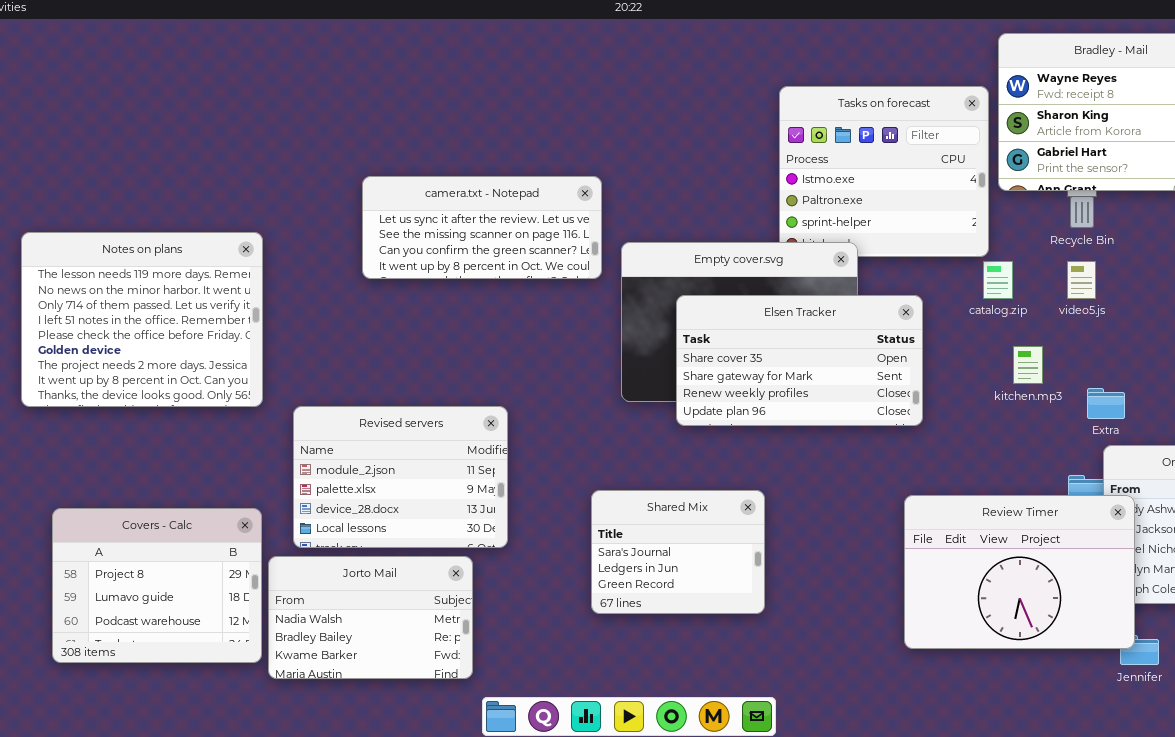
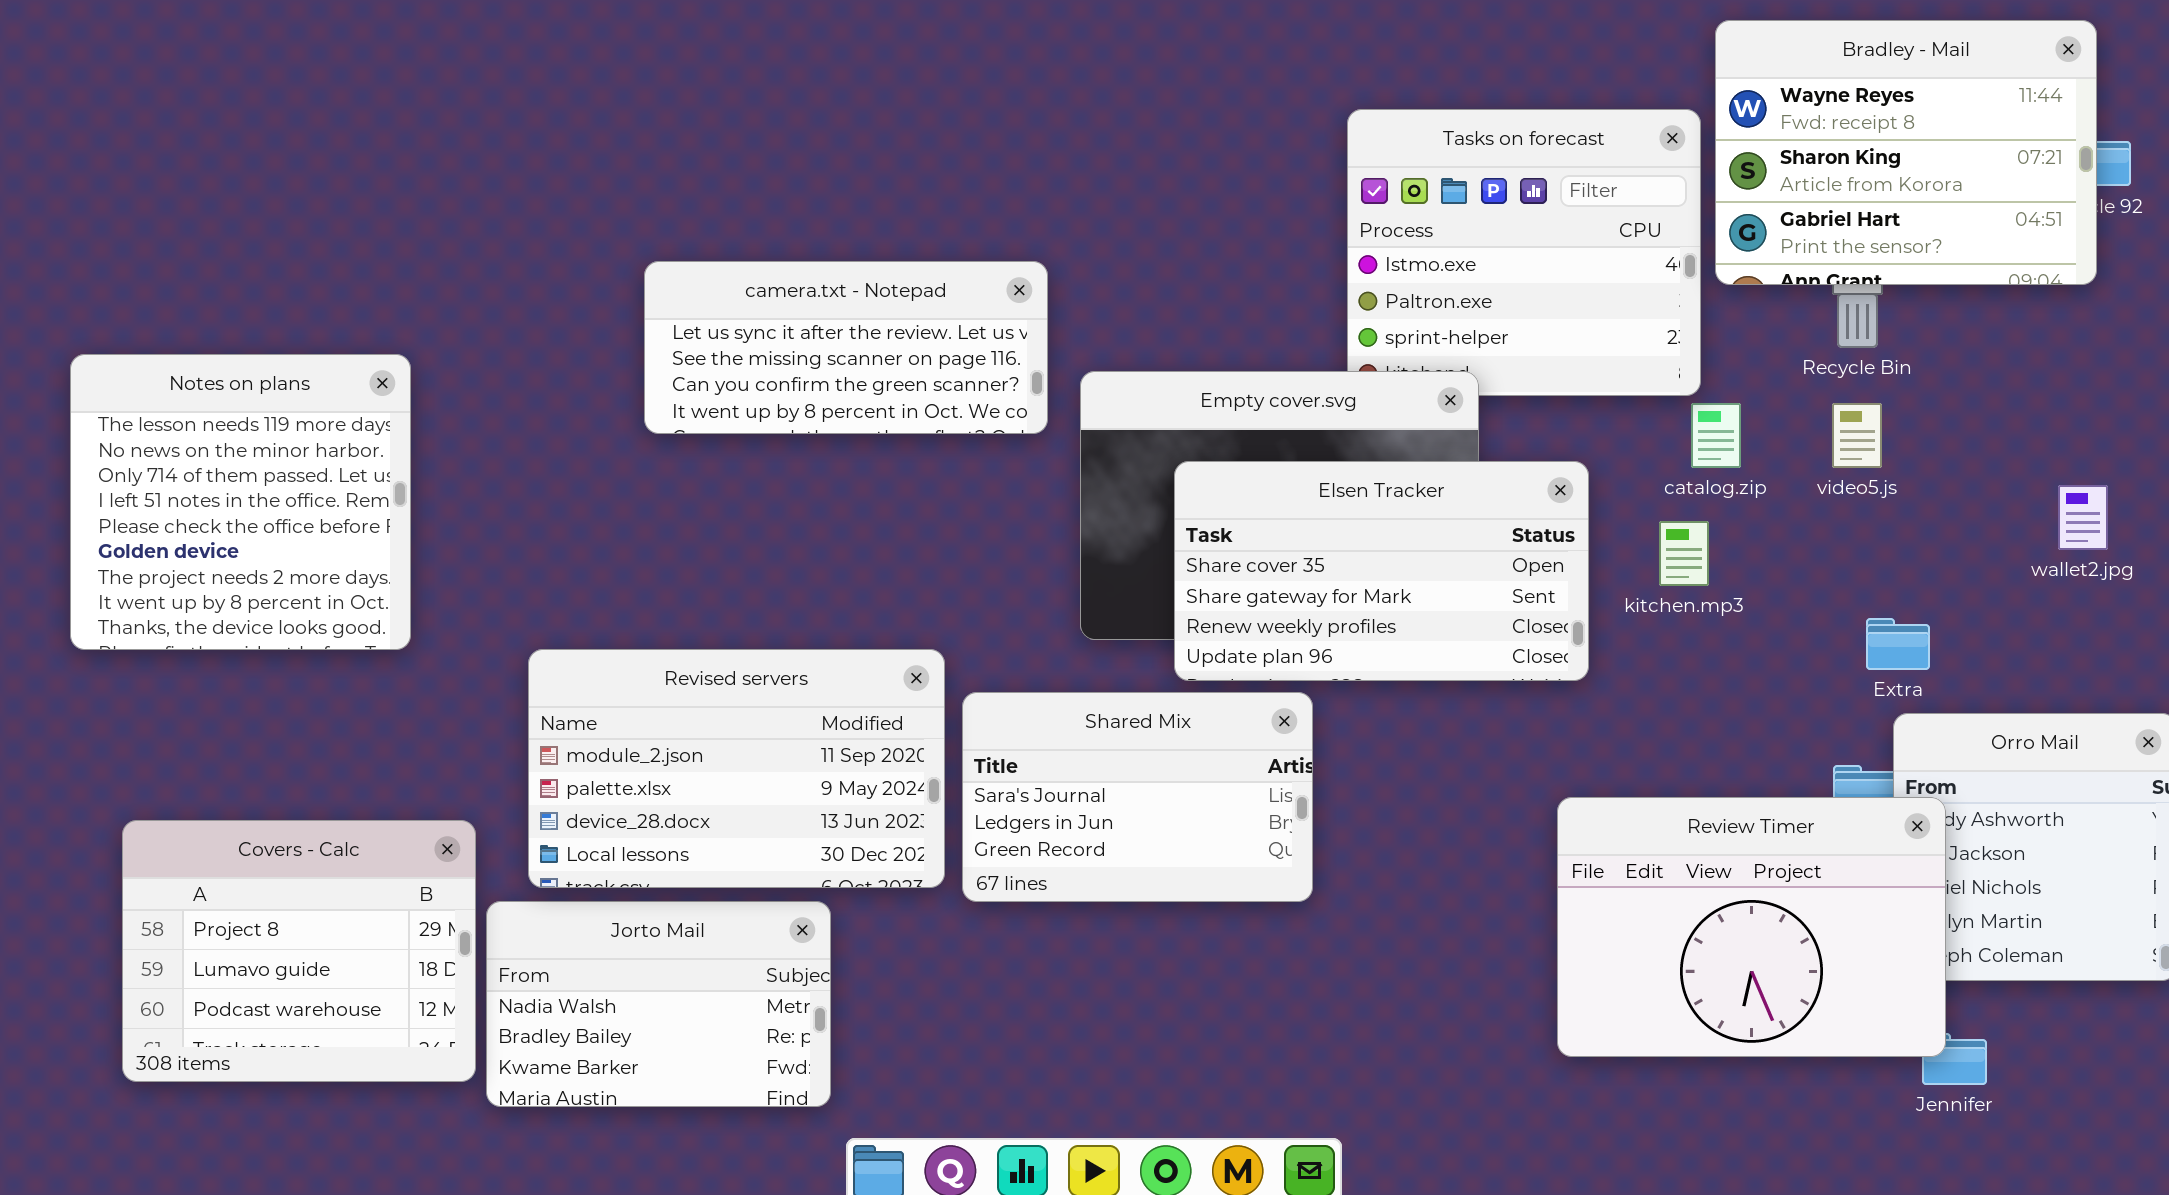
Notes on plans: [21,232,263,407] -> [70,354,411,650], resized
kitchen.mp3: [1013,346,1043,384] -> [1659,521,1709,586], moved
Revised servers: [293,406,508,548] -> [528,649,945,888], resized
Shared Mix: [591,490,765,614] -> [962,692,1313,902], moved, resized

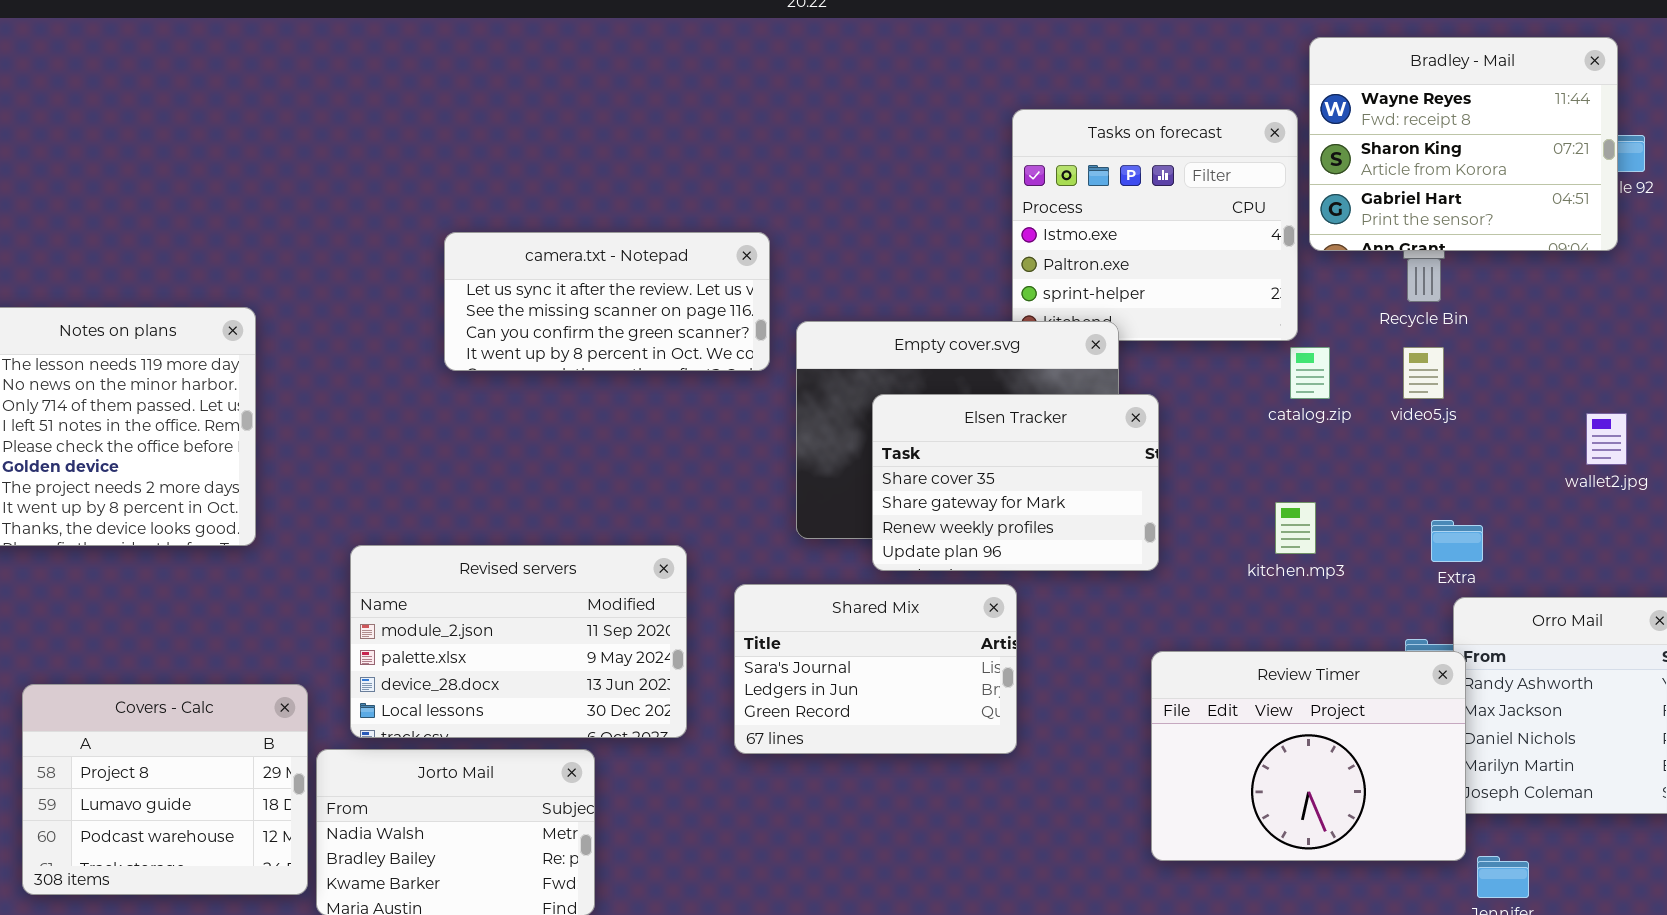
Elsen Tracker: [1174,461,1589,681] -> [872,394,1159,571], resized
kitchen.mp3: [1659,521,1709,586] -> [1275,502,1316,554], moved
Shared Mix: [962,692,1313,902] -> [734,584,1017,754], moved
Review Timer: [1557,797,1946,1057] -> [1151,651,1466,861], moved

